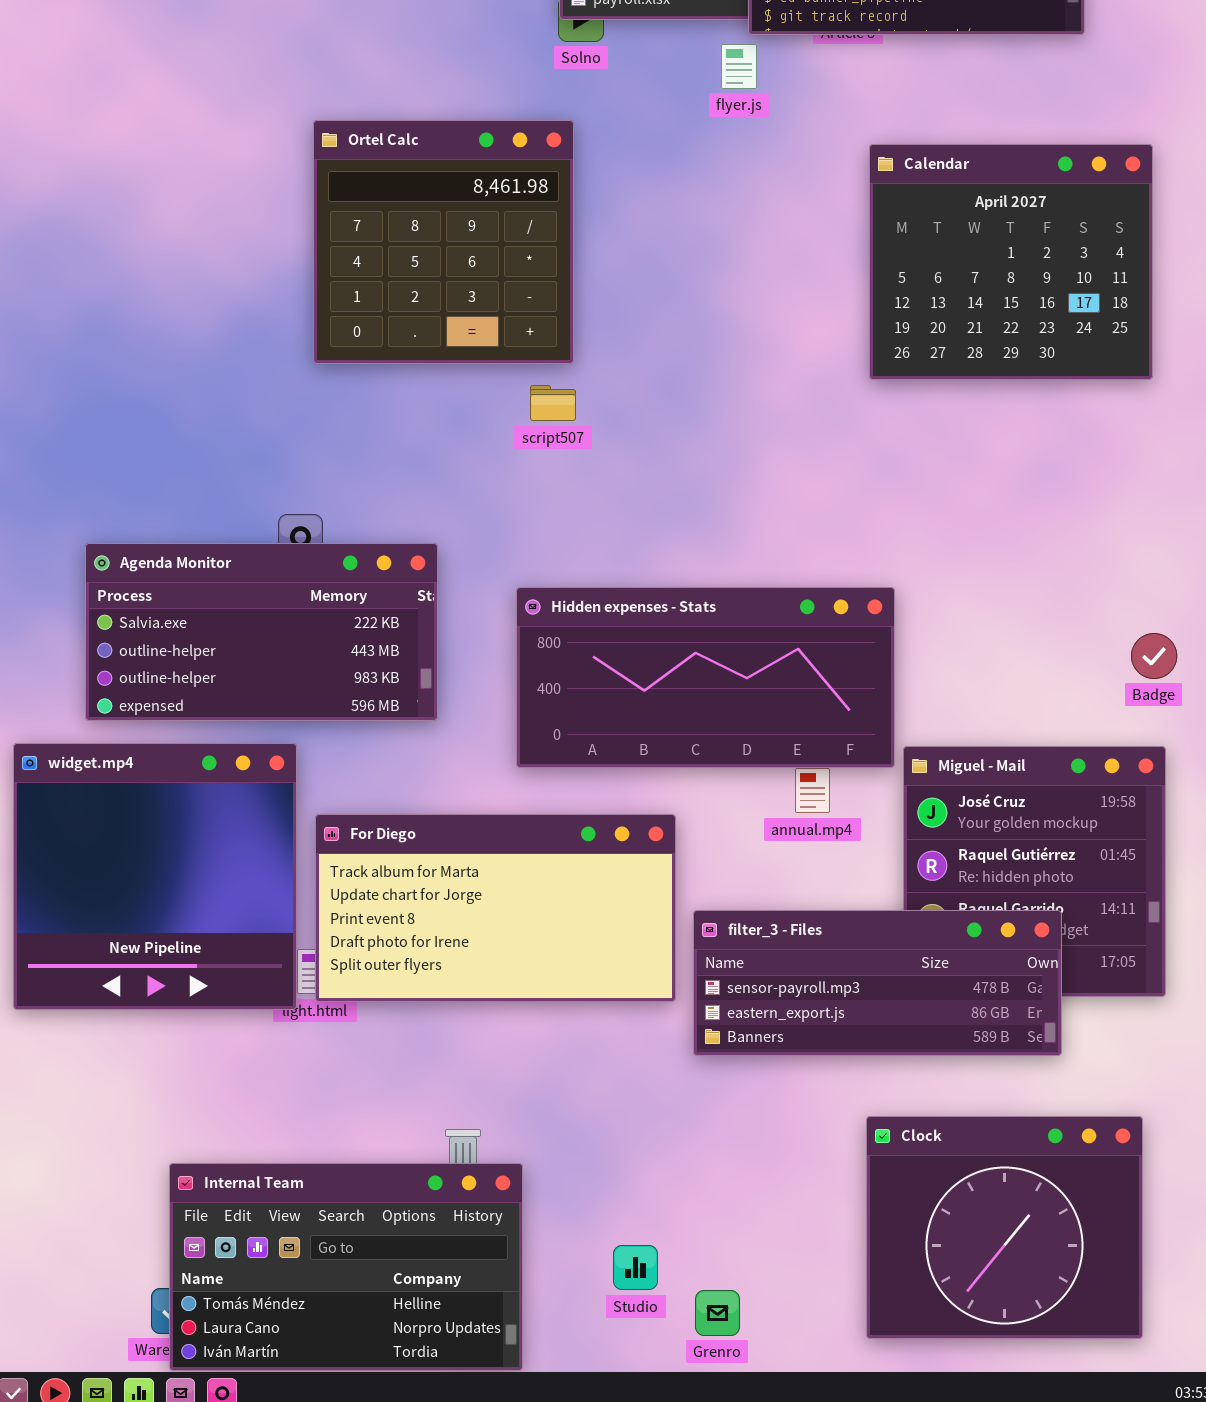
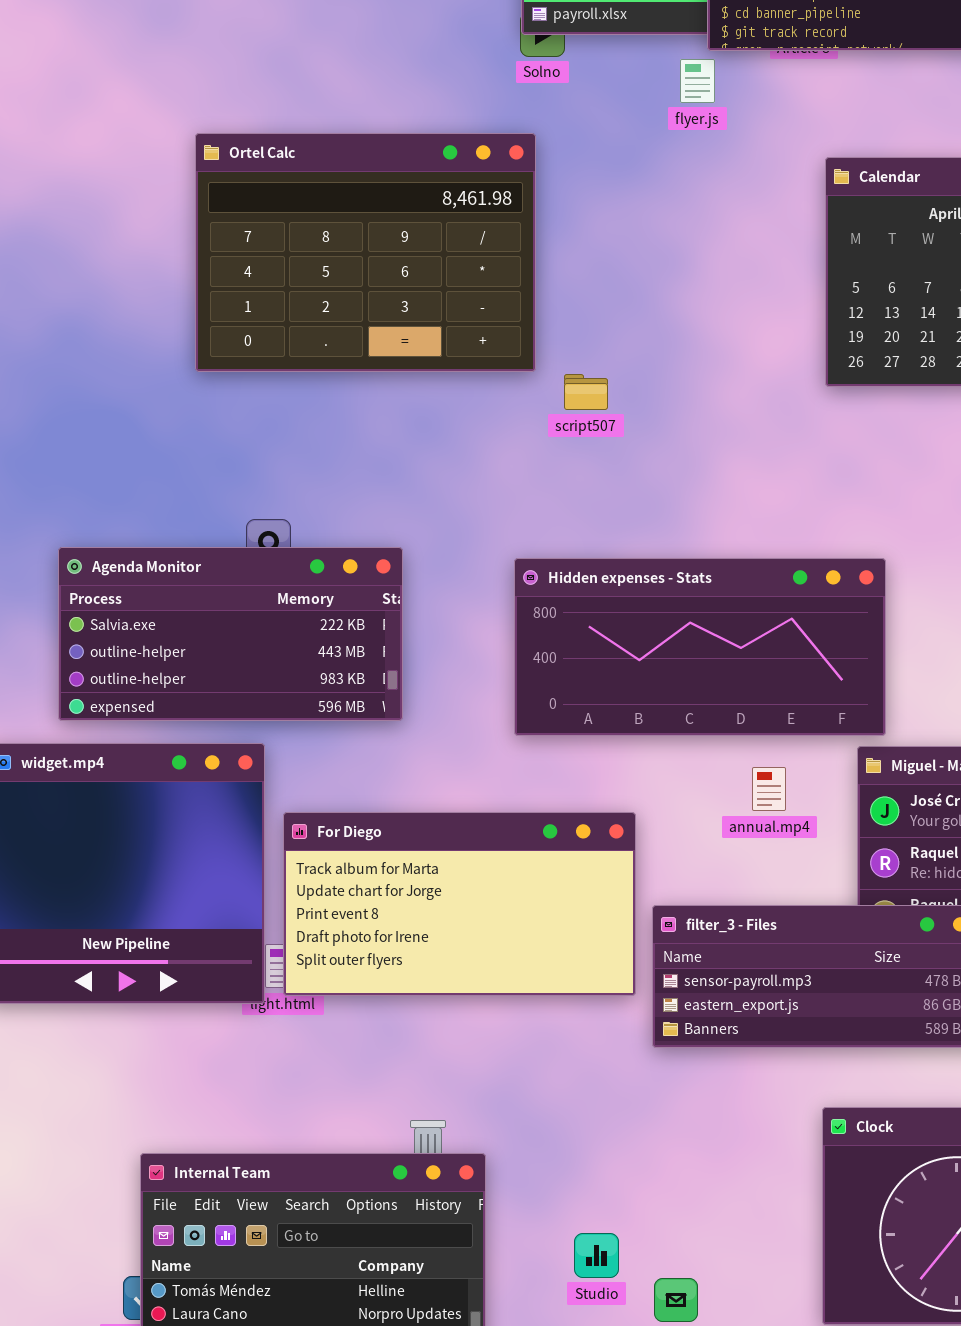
Ortel Calc: [313,120,574,364] -> [195,133,536,372], resized
script507: [530,385,576,421] -> [564,374,608,410], moved
Hidden expenses - Stats: [516,587,895,768] -> [514,558,886,736], moved

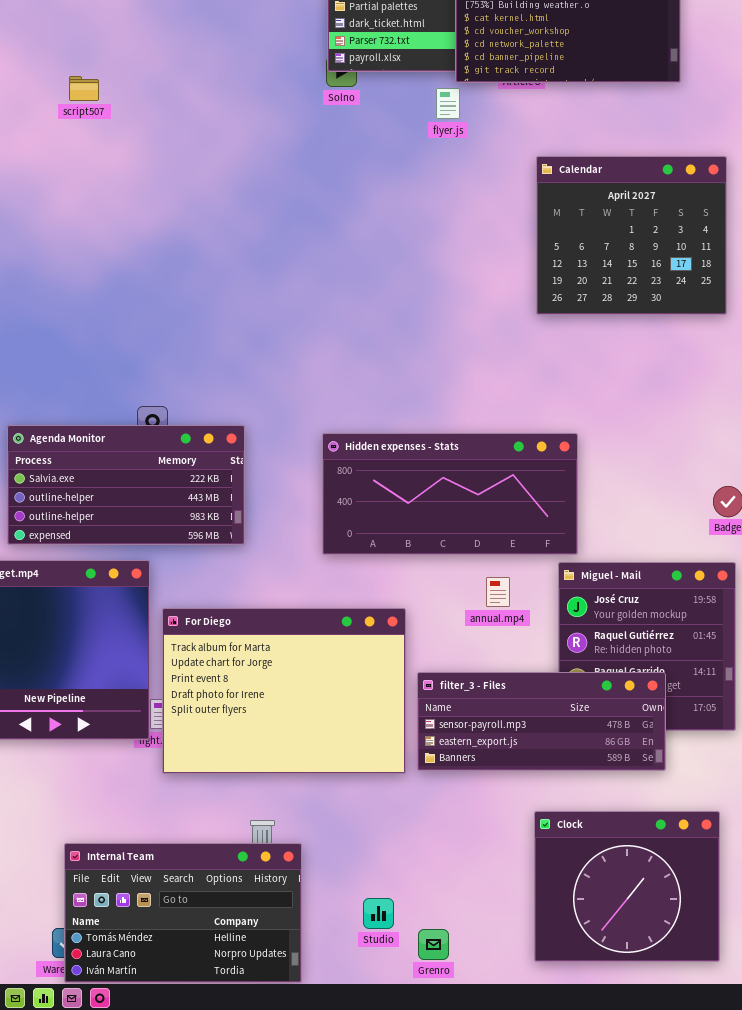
Ortel Calc: [195,133,536,372] -> none, closed
script507: [564,374,608,410] -> [69,76,99,101], moved
For Diego: [283,812,636,996] -> [162,608,406,774], resized

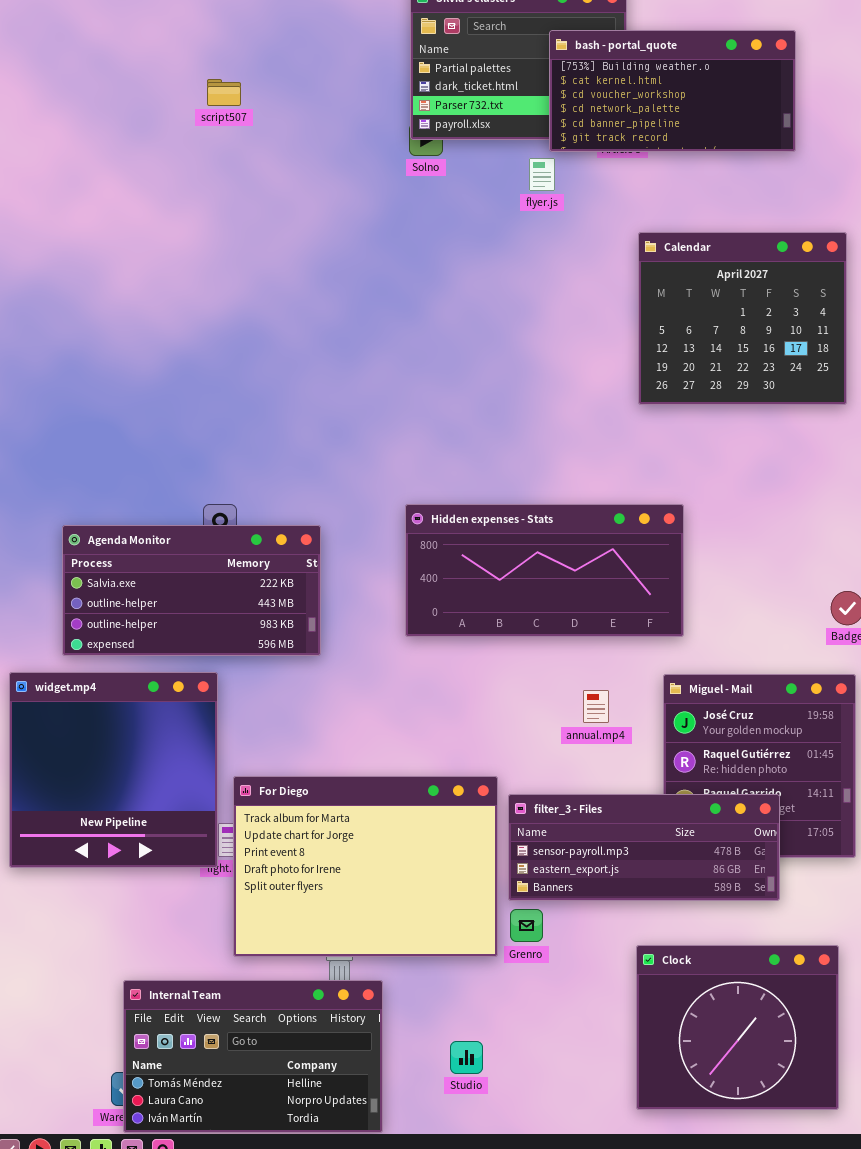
script507: [69,76,99,101] -> [207,79,241,106], moved
Hidden expenses - Stats: [322,433,578,555] -> [405,504,684,637], moved
For Diego: [162,608,406,774] -> [233,776,498,957], moved
Grenro: [418,929,449,960] -> [510,909,543,942], moved

